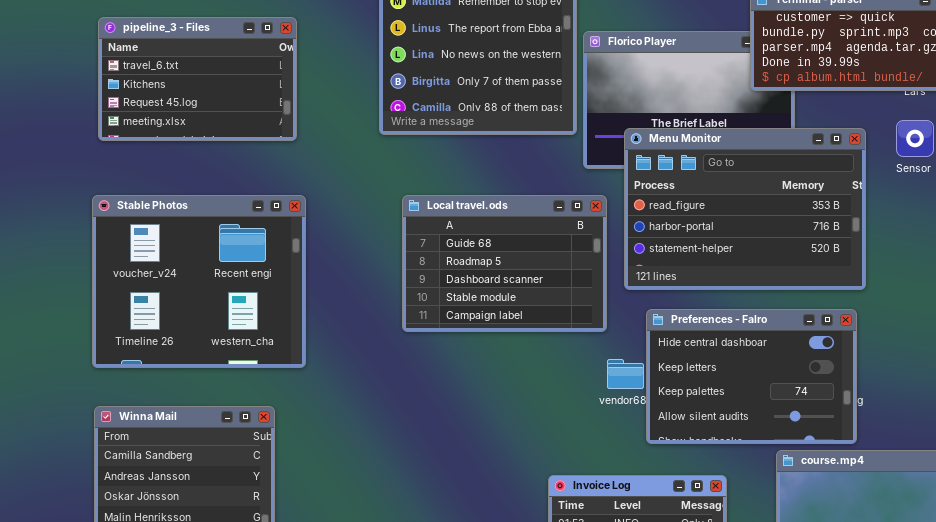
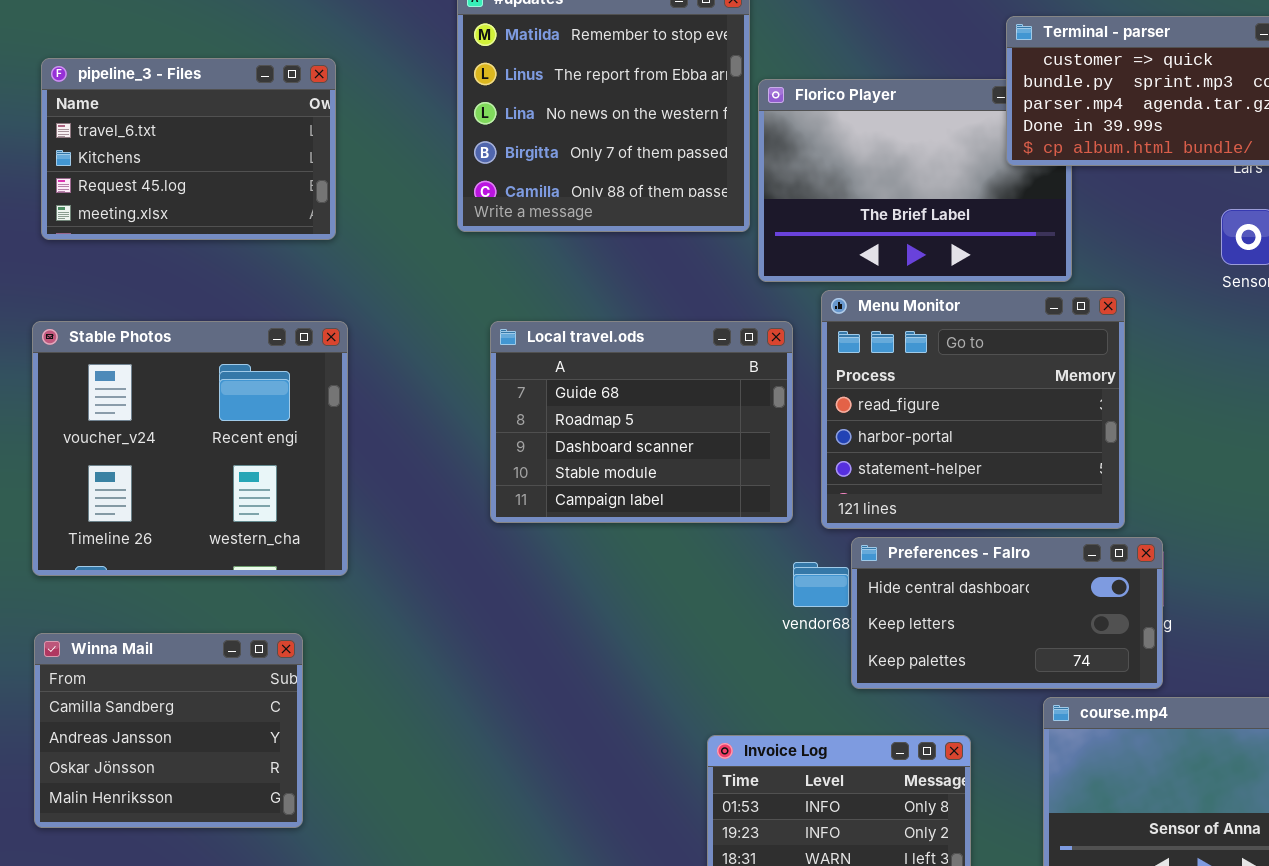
Menu Monitor: [624,128,866,290] -> [821,290,1125,529], moved, resized
Preferences - Falro: [646,309,857,444] -> [851,537,1163,689], resized

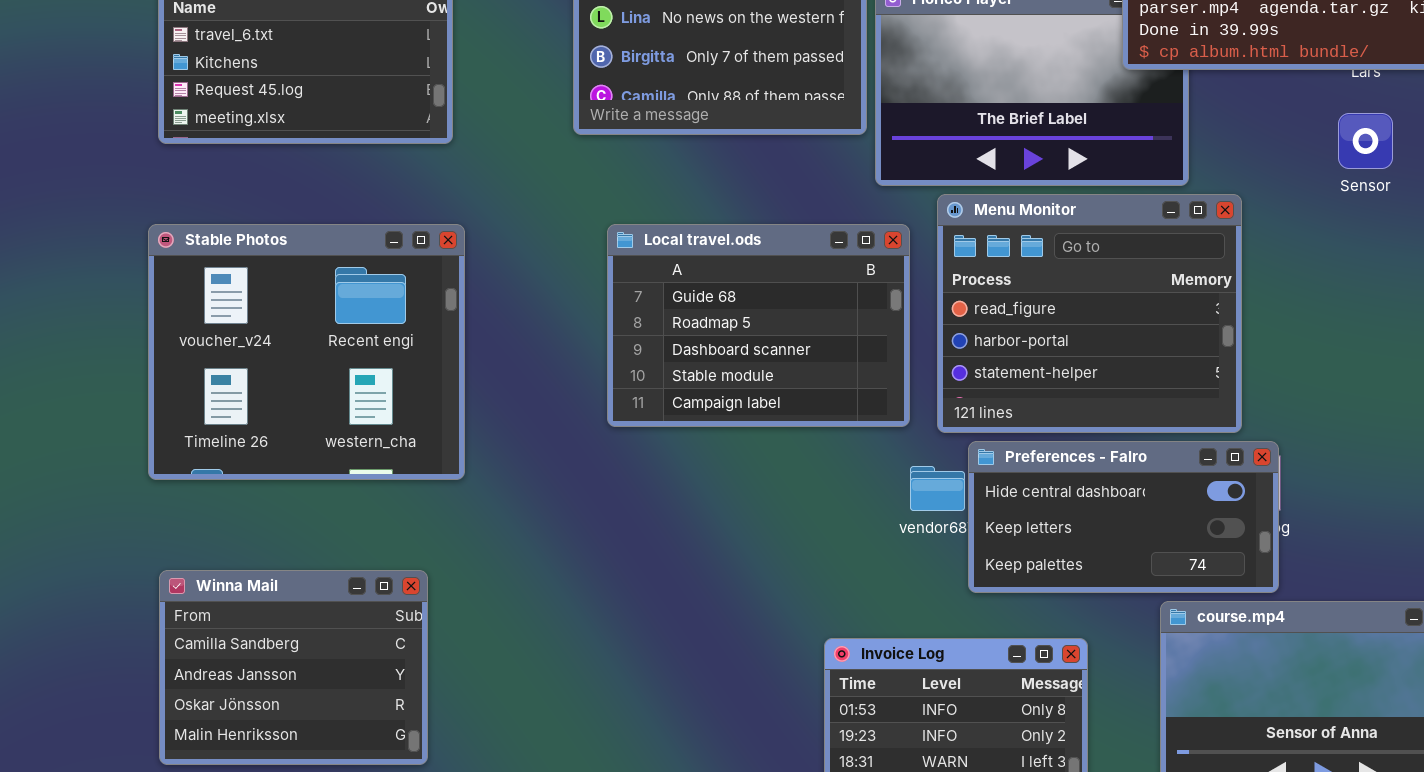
Winna Mail: [34,633,303,828] -> [159,570,428,765], moved

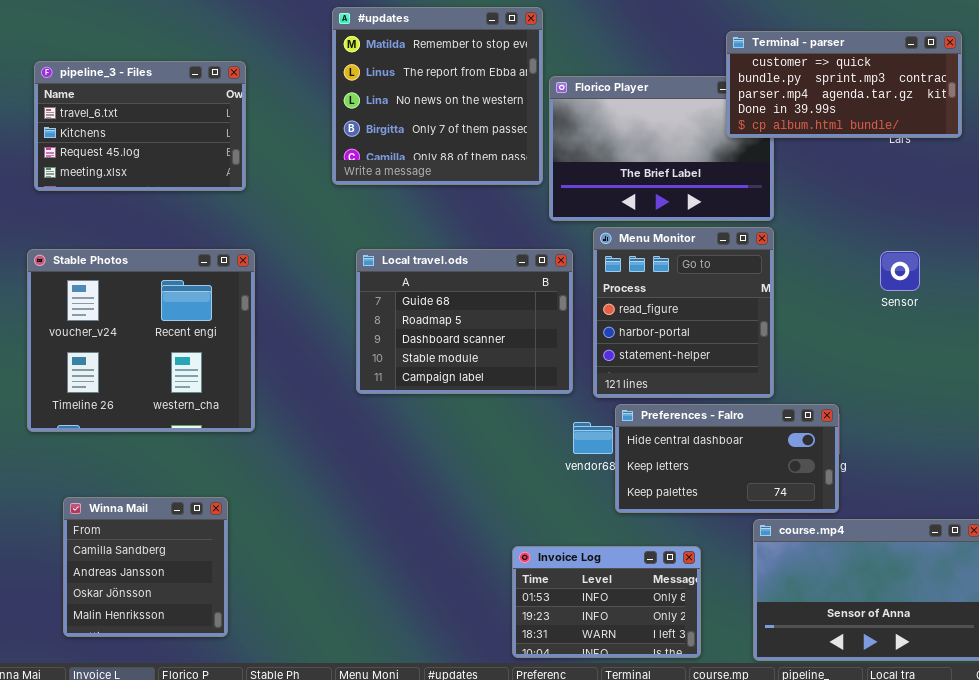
Sensor: [1338,113,1393,169] -> [880,251,920,291], moved
Menu Monitor: [937,194,1242,433] -> [593,227,774,398], resized
Winna Mail: [159,570,428,765] -> [63,497,228,637], resized

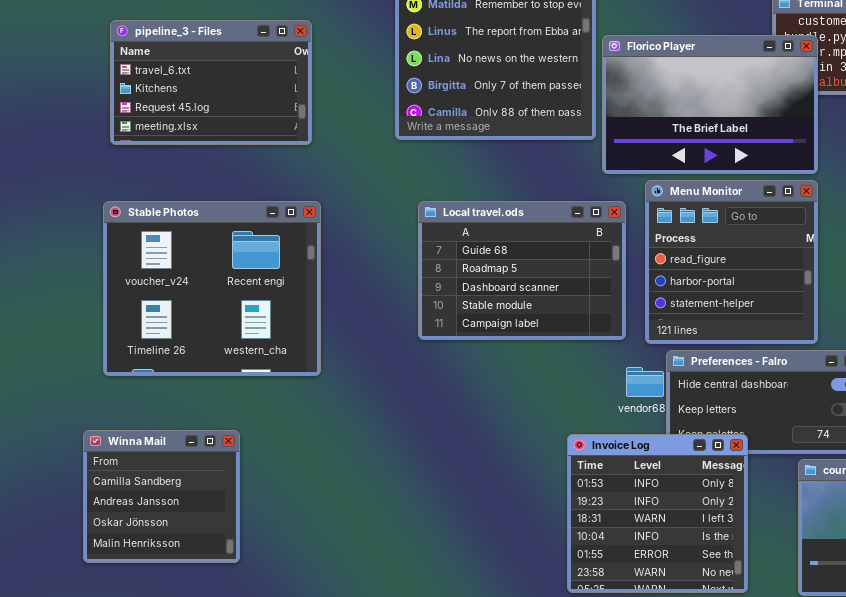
Florico Player: [549,76,774,221] -> [602,35,818,174], raised
Winna Mail: [63,497,228,637] -> [83,430,240,563], moved
Invoice Log: [512,546,701,658] -> [567,434,748,593], resized

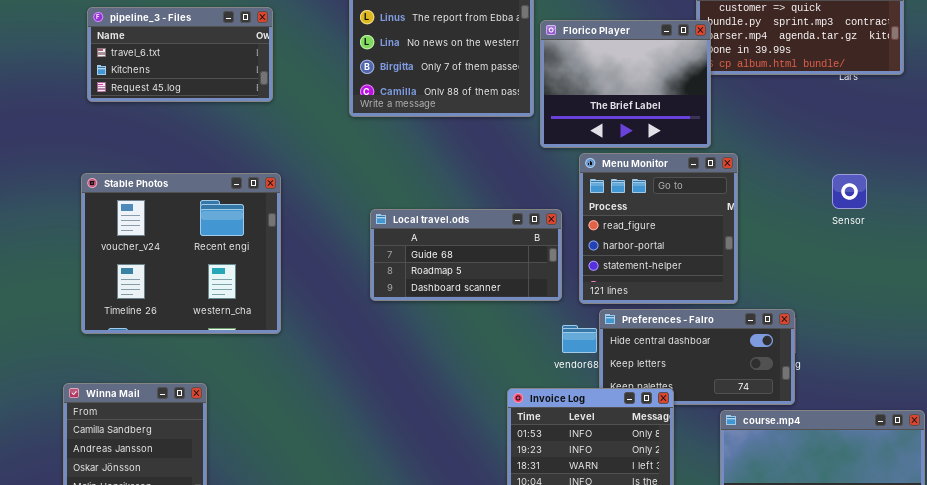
pipeline_3 - Files: [110,20,312,145] -> [87,7,273,102], resized
Florico Player: [602,35,818,174] -> [540,20,711,148], resized
Local travel.ods: [418,201,626,340] -> [370,209,562,301], resized

